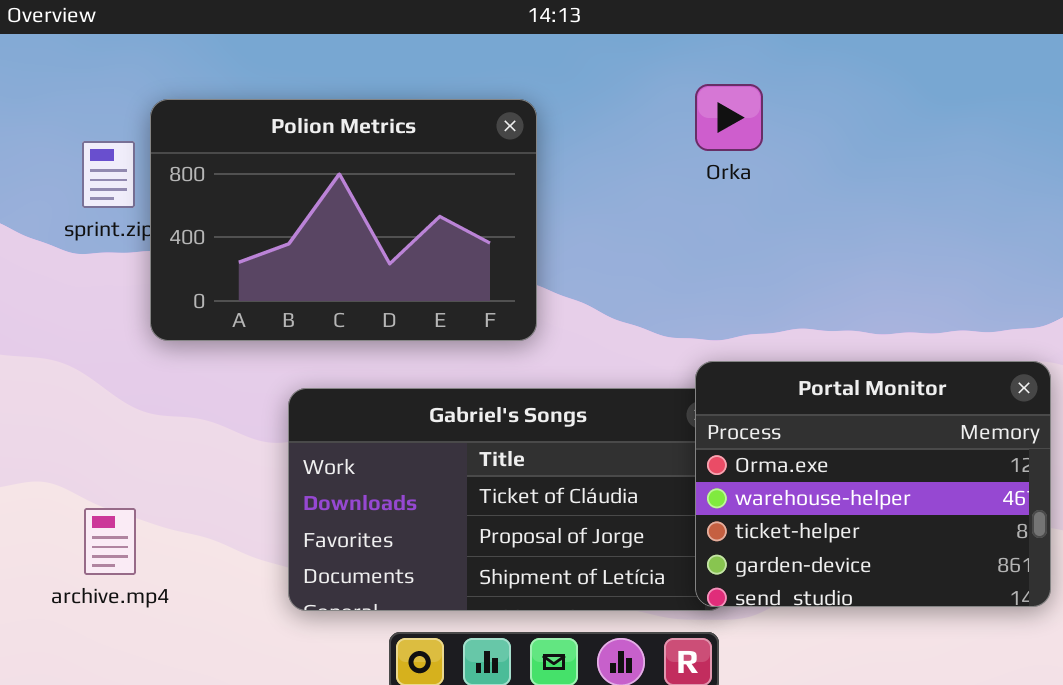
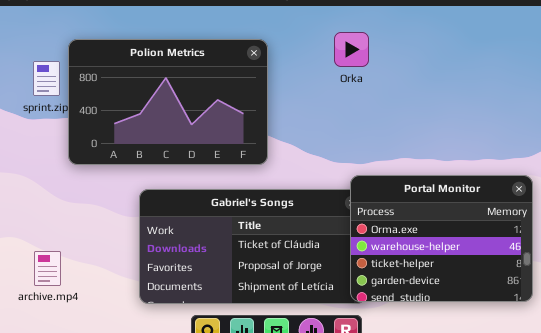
Orka: [695,84,763,151] -> [334,32,369,67], moved

